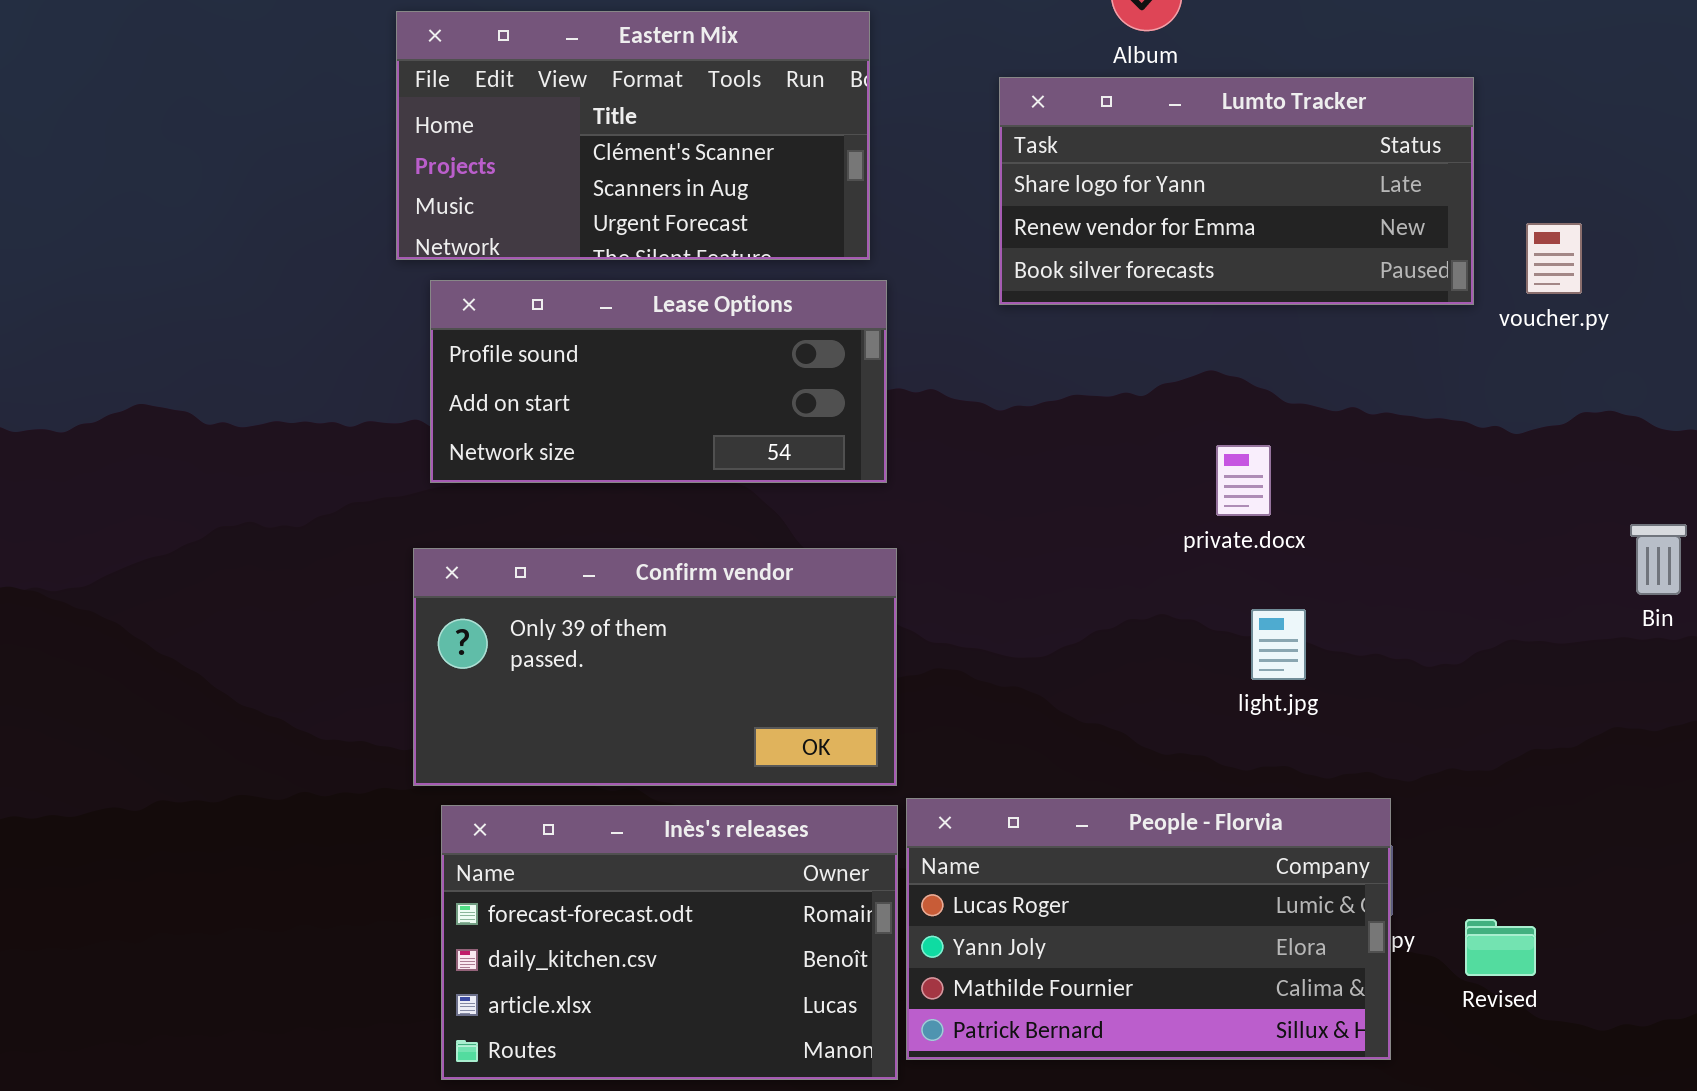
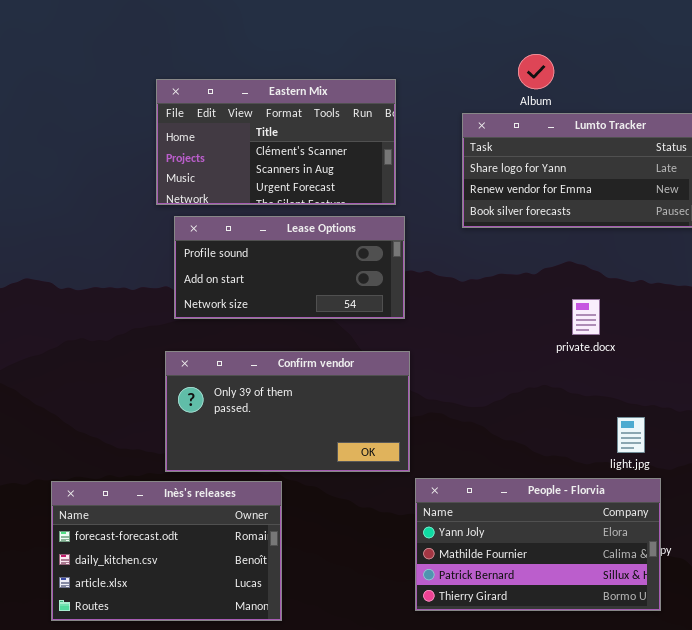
light.jpg: [1251,609,1306,680] -> [617,417,645,453], moved
People - Florvia: [906,798,1391,1060] -> [415,478,661,611], scrolled down 1 row
Inès's releases: [441,805,898,1080] -> [51,481,282,621], moved

